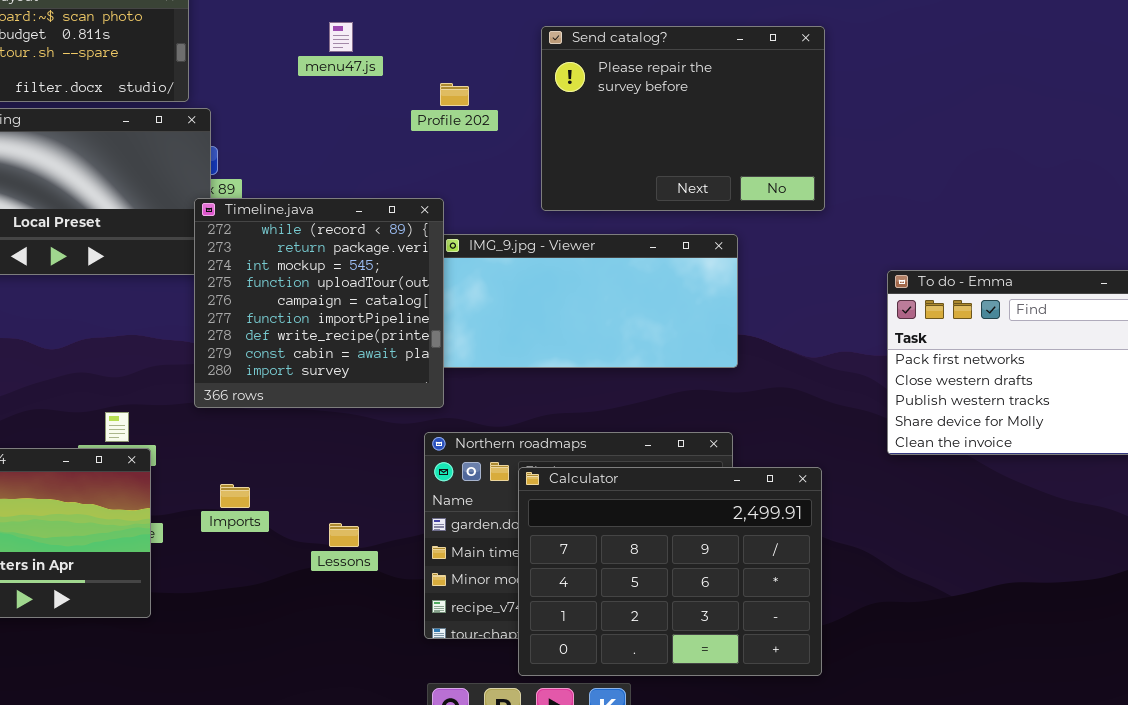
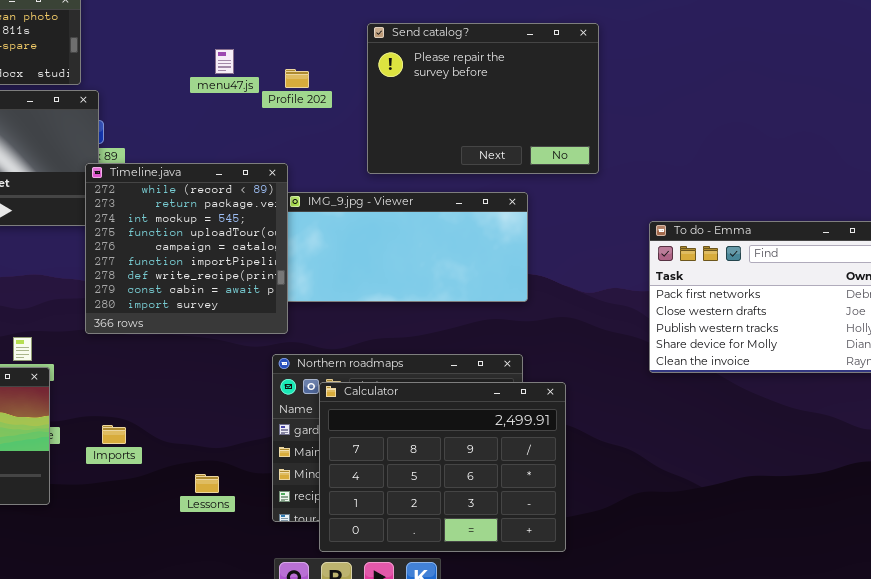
menu47.js: [329,22,353,52] -> [215,49,234,74], moved
Calculator: [518,467,822,676] -> [319,382,566,552], moved
Imports: [220,484,250,508] -> [102,425,126,444], moved
Lessons: [329,523,359,547] -> [195,474,219,493], moved

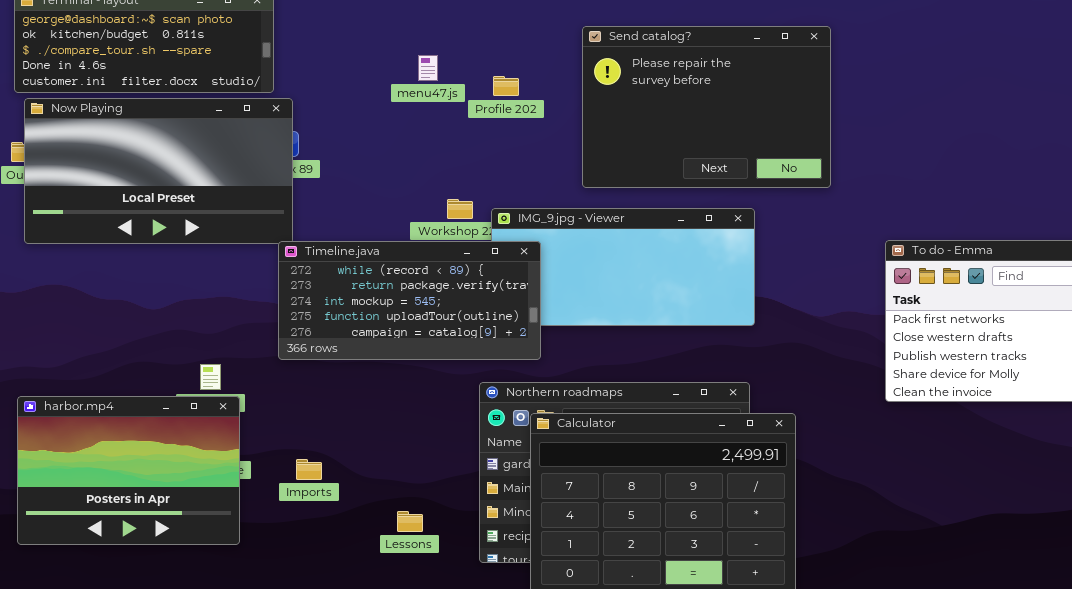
Timeline.java: [85,163,288,334] -> [278,241,541,360], resized

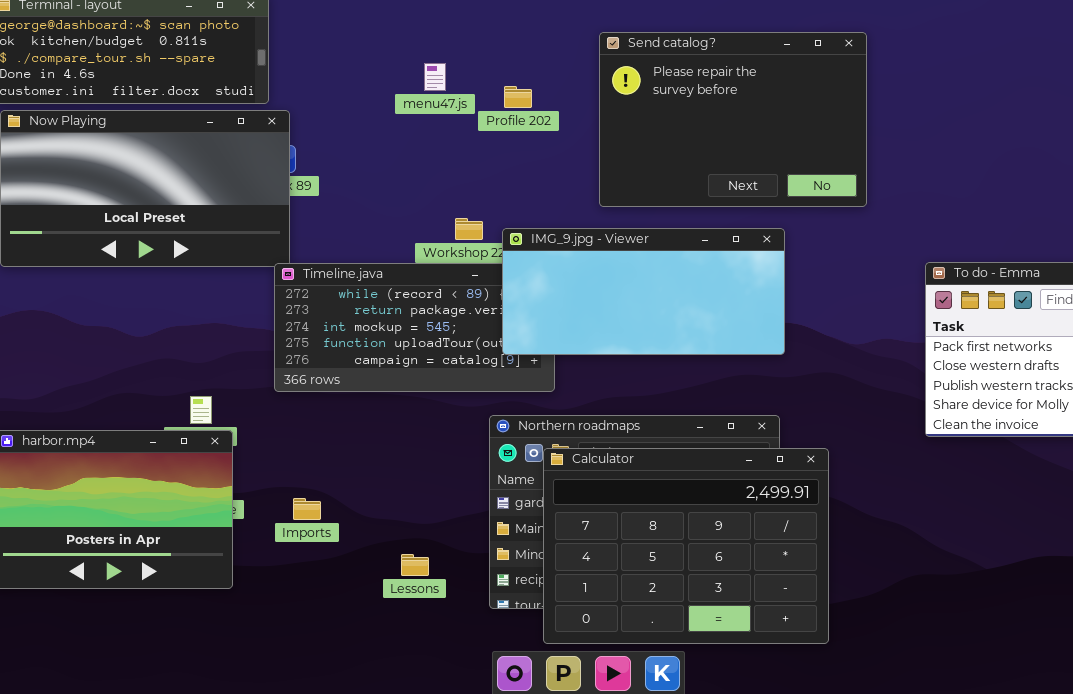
IMG_9.jpg - Viewer: [491,208,755,326] -> [502,228,785,355], raised

